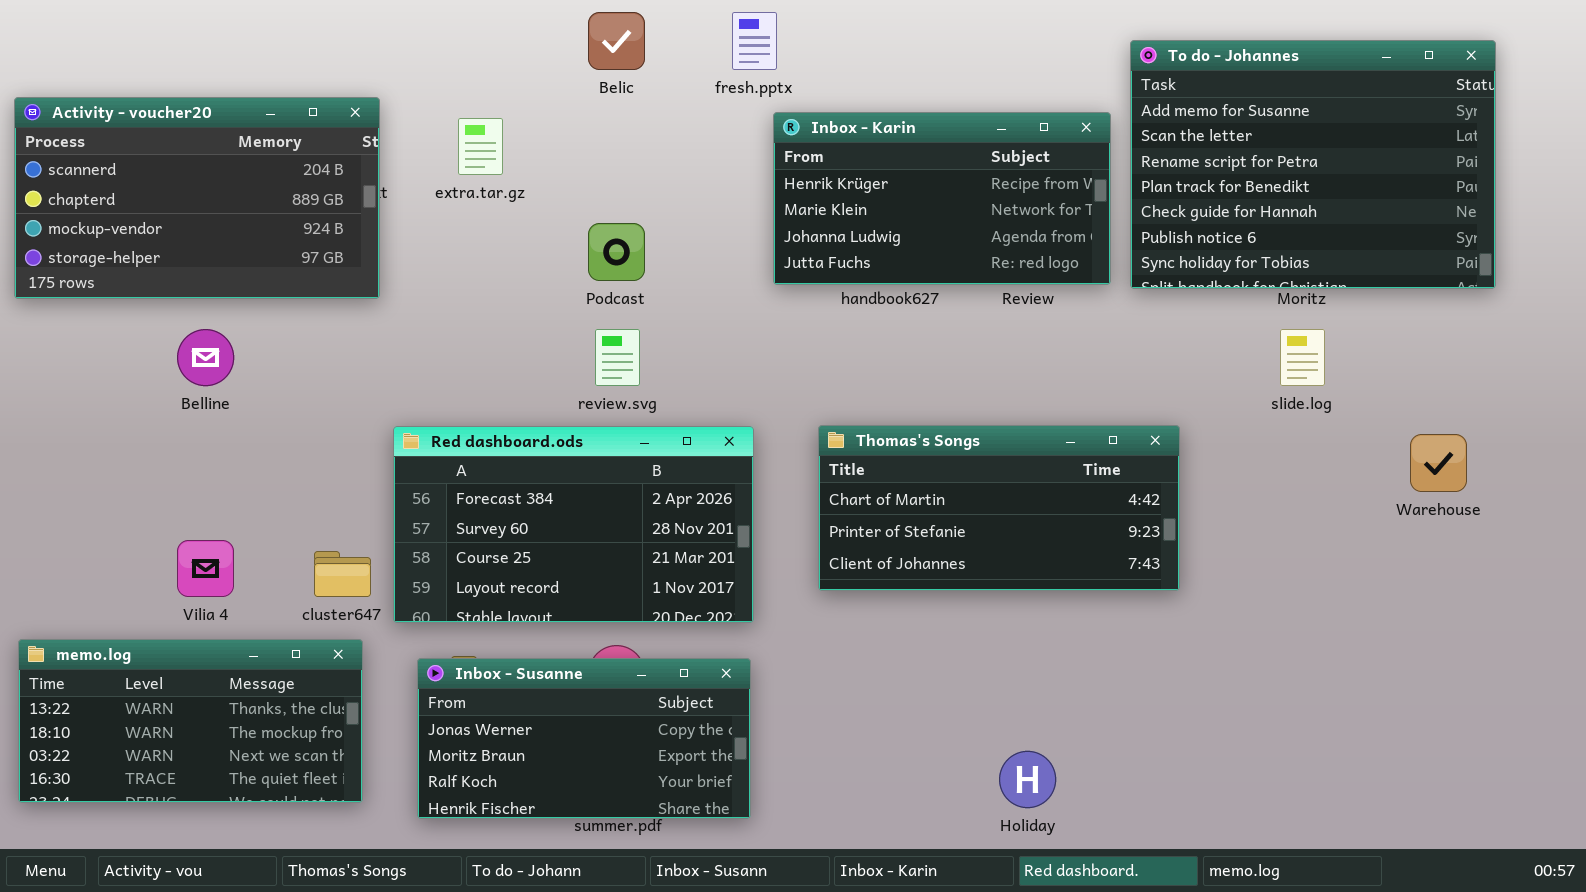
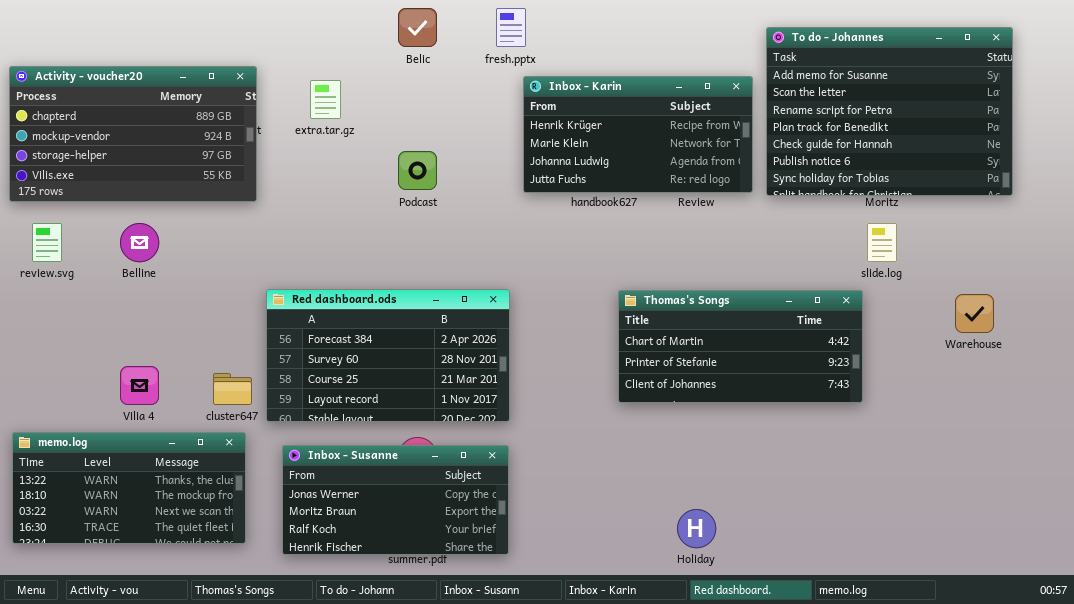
Activity - voucher20: [14,97,380,299] -> [9,66,257,202], scrolled down 1 row
review.svg: [595,329,640,386] -> [32,223,62,262], moved
Thomas's Songs: [818,425,1180,591] -> [618,290,863,403], moved

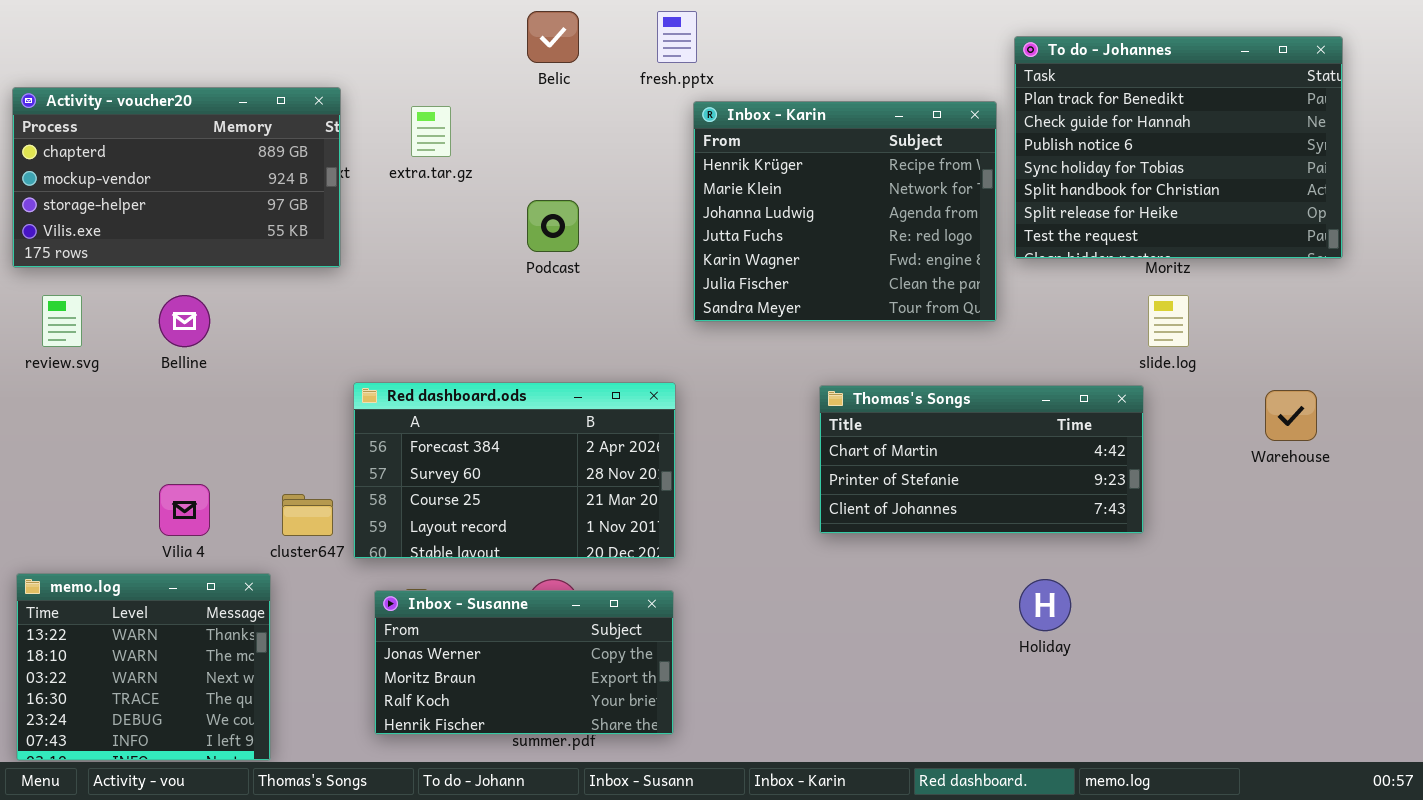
To do - Johannes: [766,27,1013,196] -> [1014,36,1343,259], scrolled down 3 rows
Inbox - Karin: [523,76,753,193] -> [693,101,997,322], resized
memo.log: [12,432,246,544] -> [16,573,271,761], resized
Holiday: [677,509,716,548] -> [1019,579,1071,631], moved

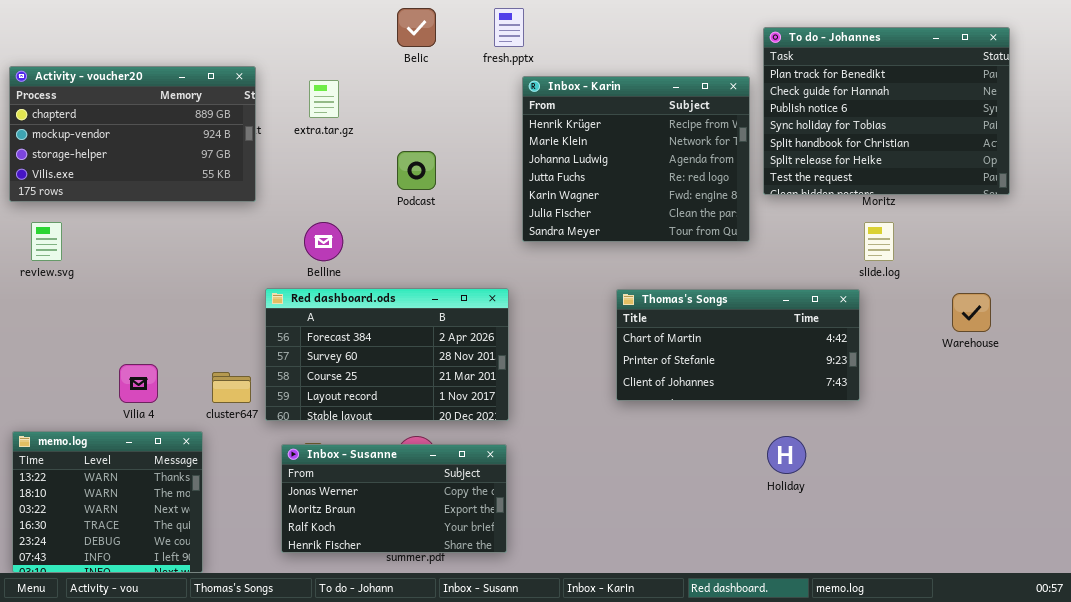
Belline: [159,295,210,347] -> [304,222,343,261], moved

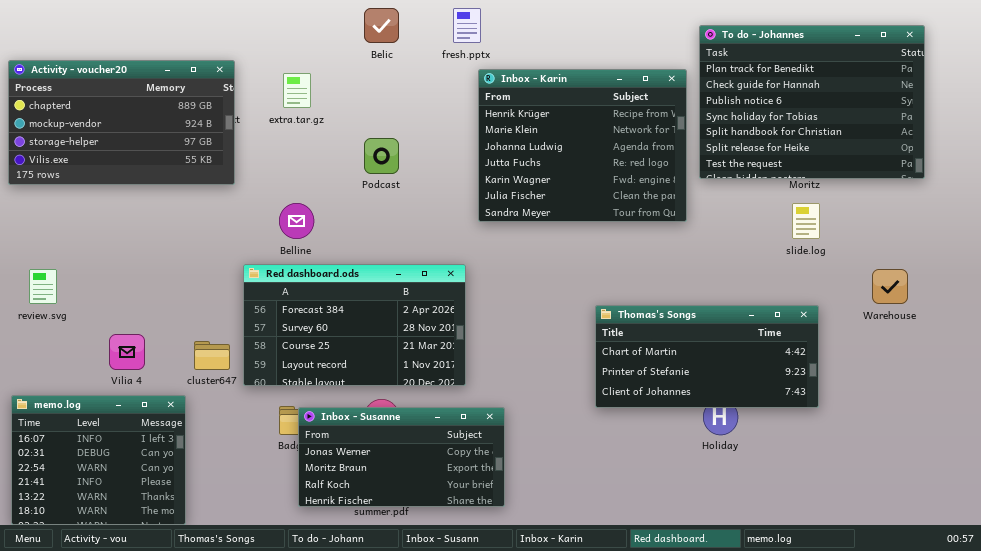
review.svg: [31,222,62,261] -> [29,269,57,304], moved
Thomas's Songs: [616,289,860,401] -> [595,305,819,408], moved
memo.log: [12,431,203,573] -> [11,395,186,525], scrolled up 4 rows
Inbox - Susanne: [281,444,507,553] -> [298,407,505,507], moved

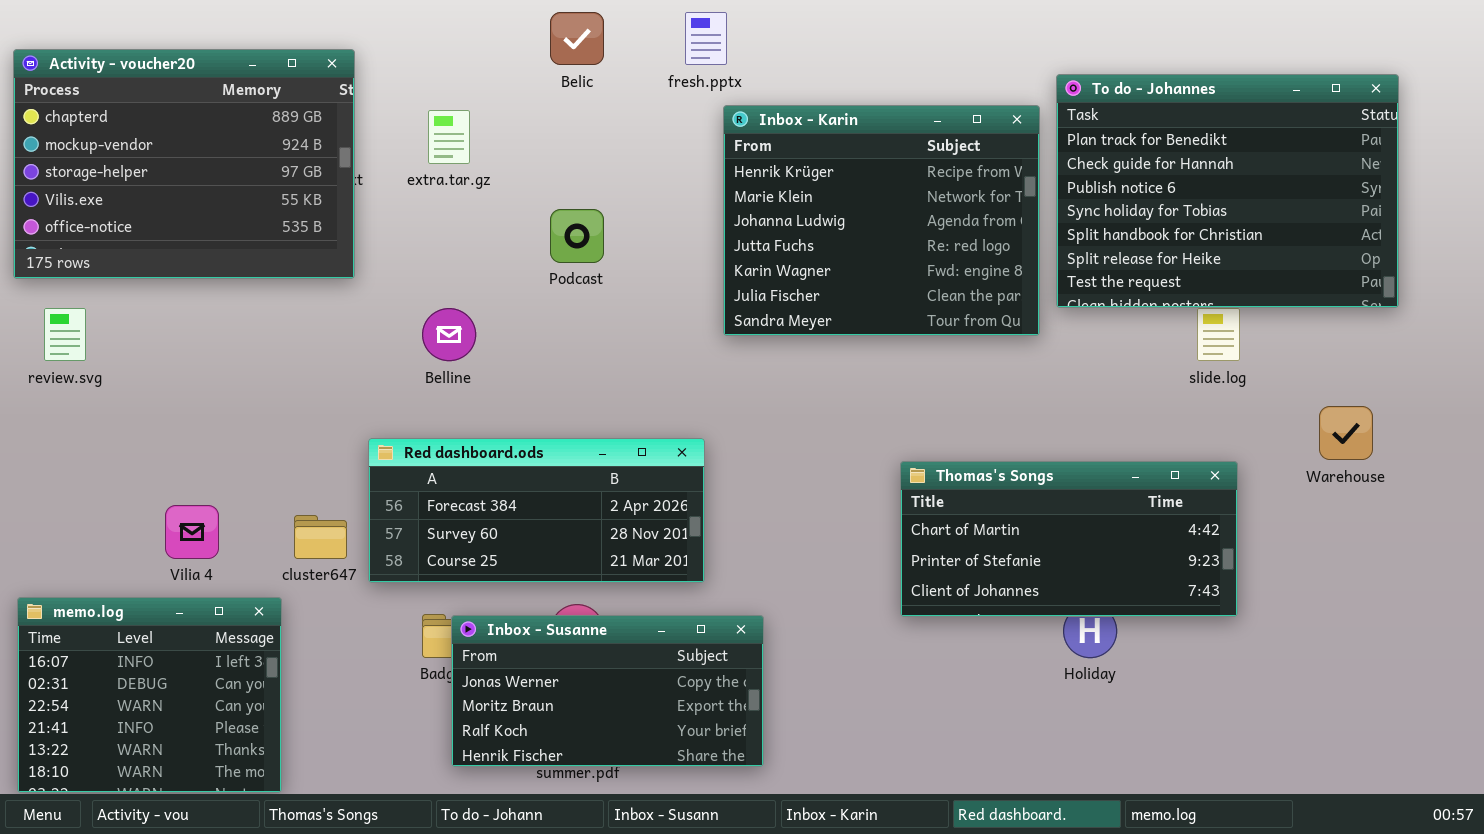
To do - Johannes: [699,25,925,179] -> [1056,74,1399,308], moved
Activity - voucher20: [8,60,235,185] -> [13,49,355,279], resized
Red dashboard.ods: [243,264,466,386] -> [368,438,705,583], resized
review.svg: [29,269,57,304] -> [44,308,86,361], moved

